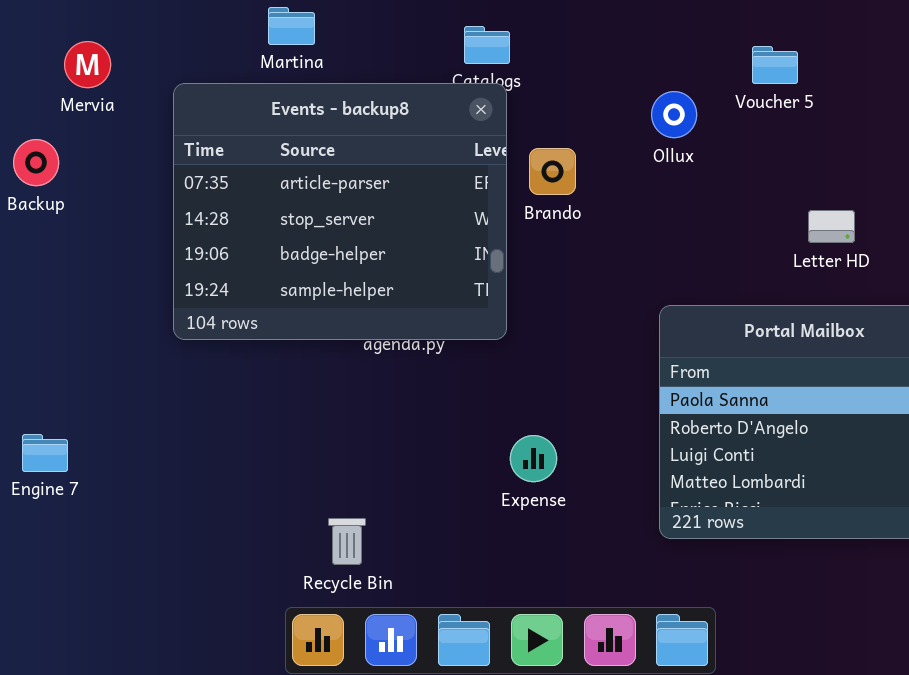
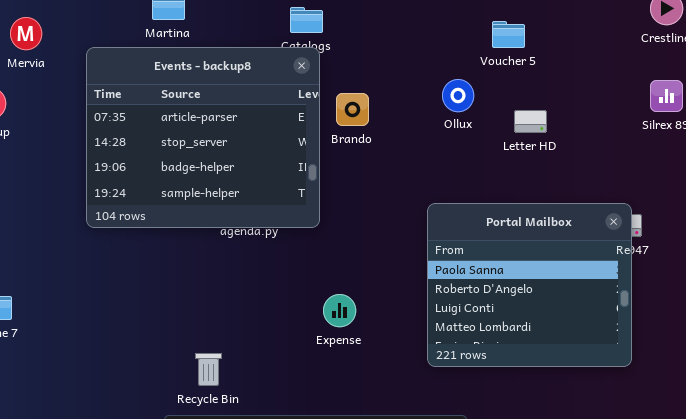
Ollux: [651,91,697,138] -> [442,79,474,112], moved
Letter HD: [808,210,855,243] -> [514,110,547,133], moved

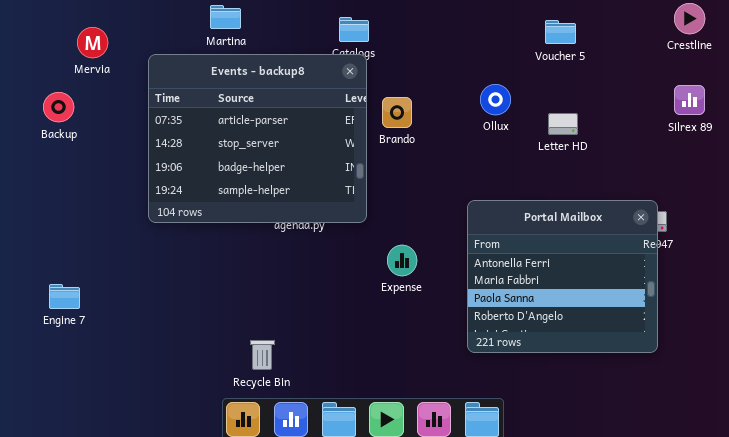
Voucher 5: [492,21,525,48] -> [545,20,576,44], moved
Portal Mailbox: [427,203,632,367] -> [467,200,658,353], scrolled up 2 rows
Expense: [323,294,356,327] -> [387,245,417,276], moved

